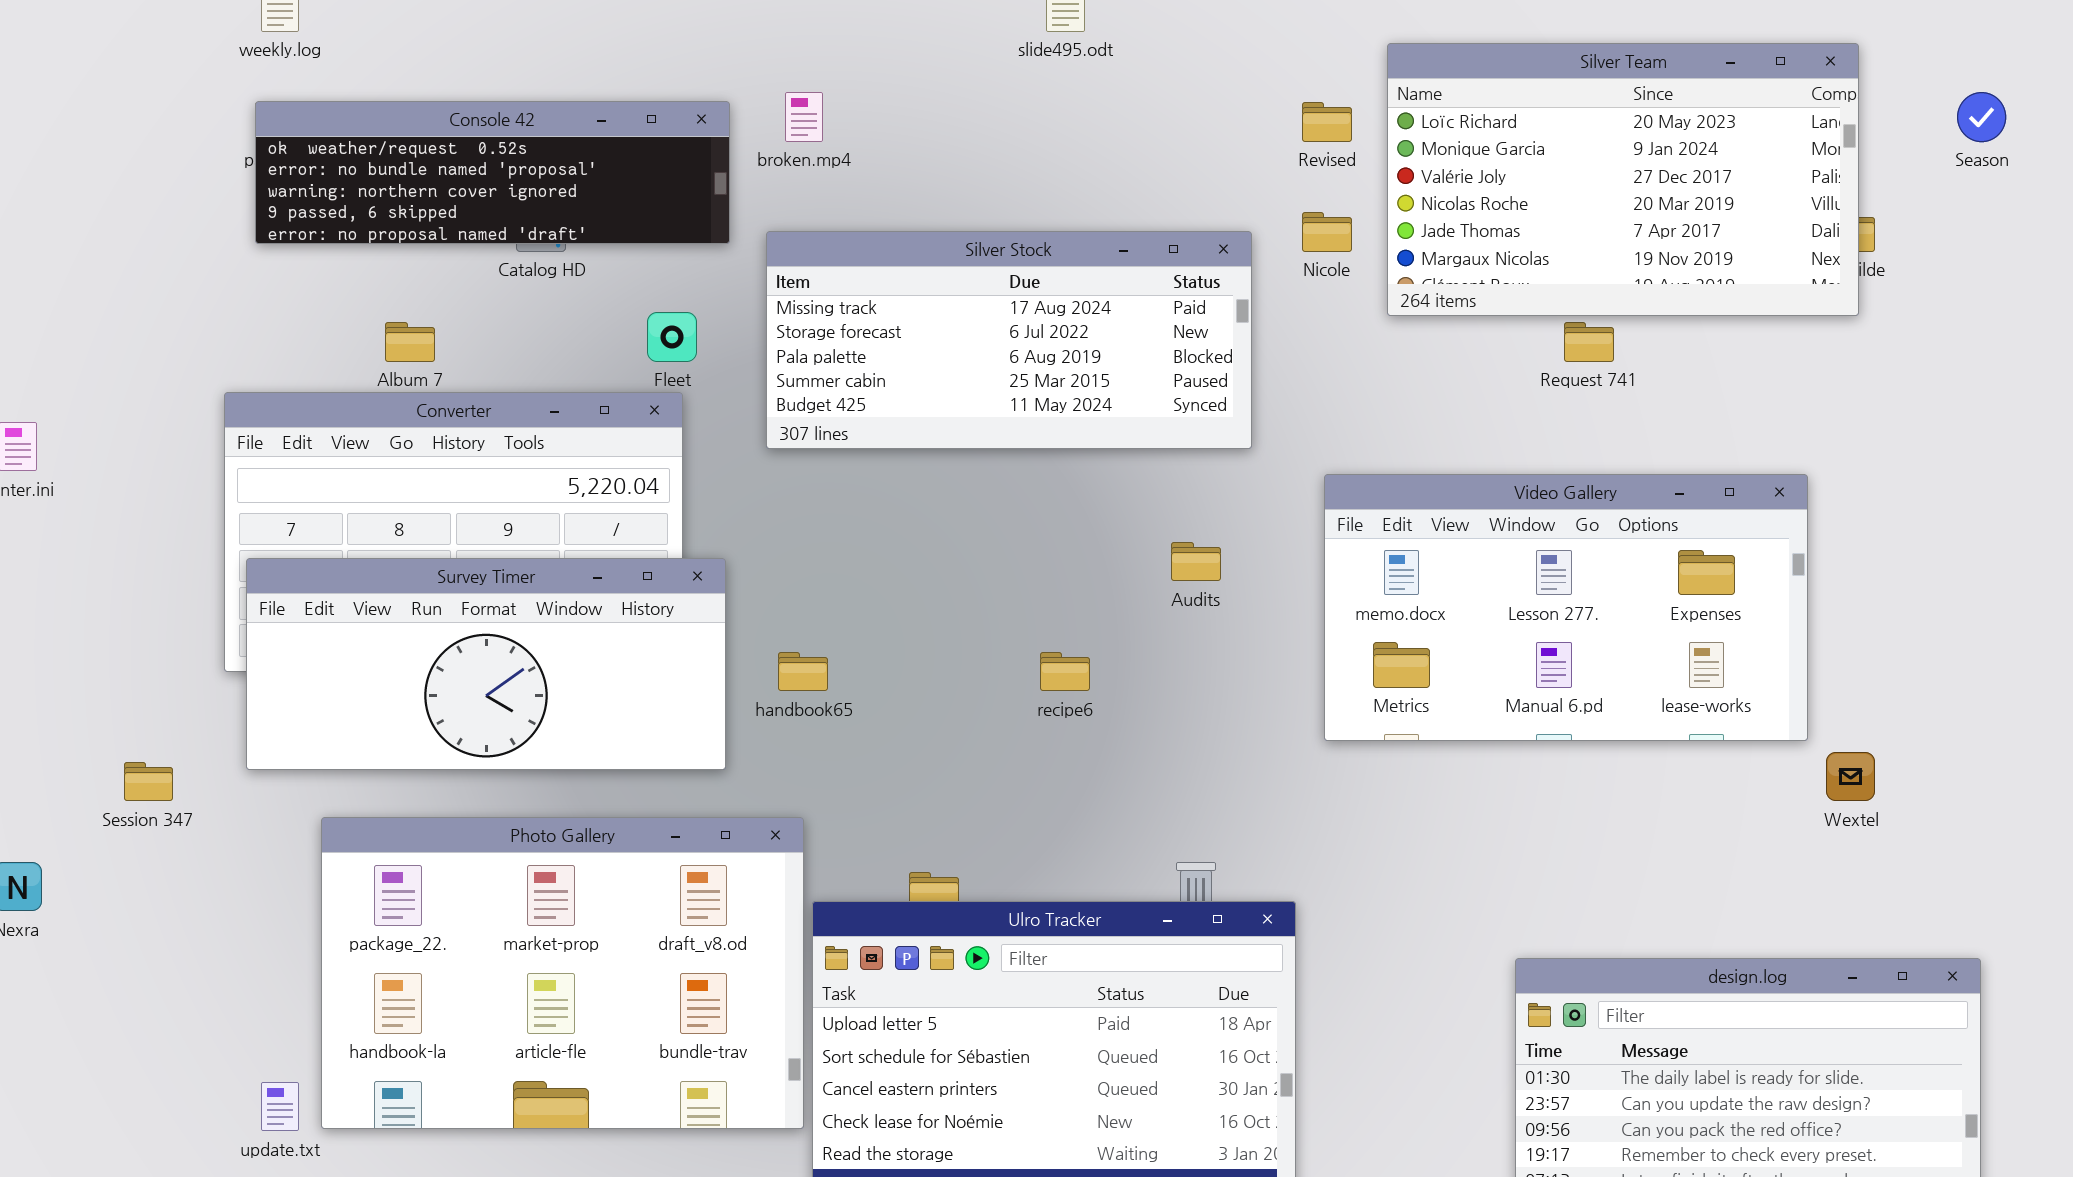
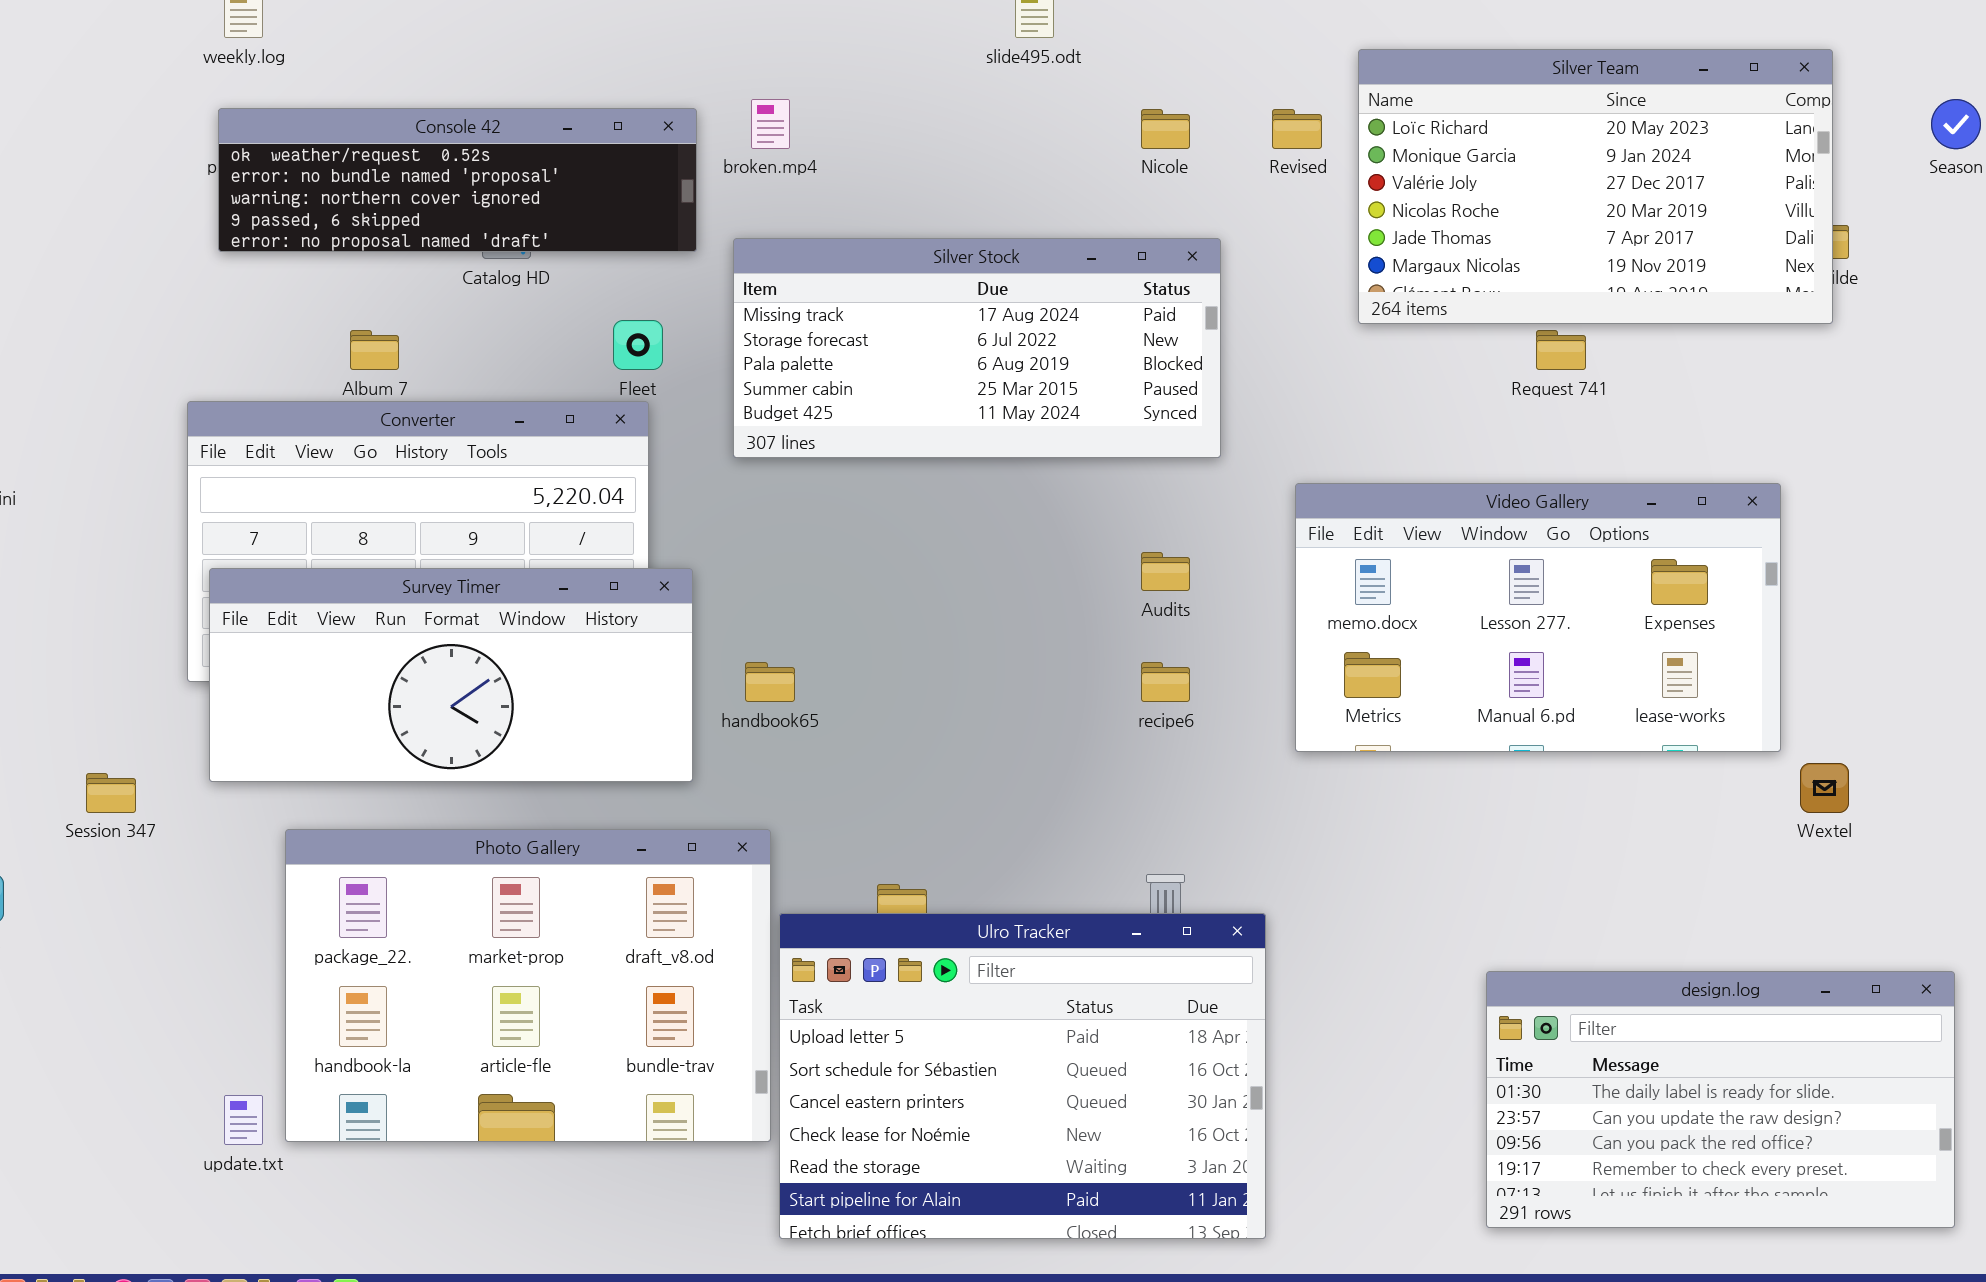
Nicole: [1302,212,1352,252] -> [1141,109,1190,149], moved
recipe6: [1040,652,1090,691] -> [1141,662,1190,702], moved

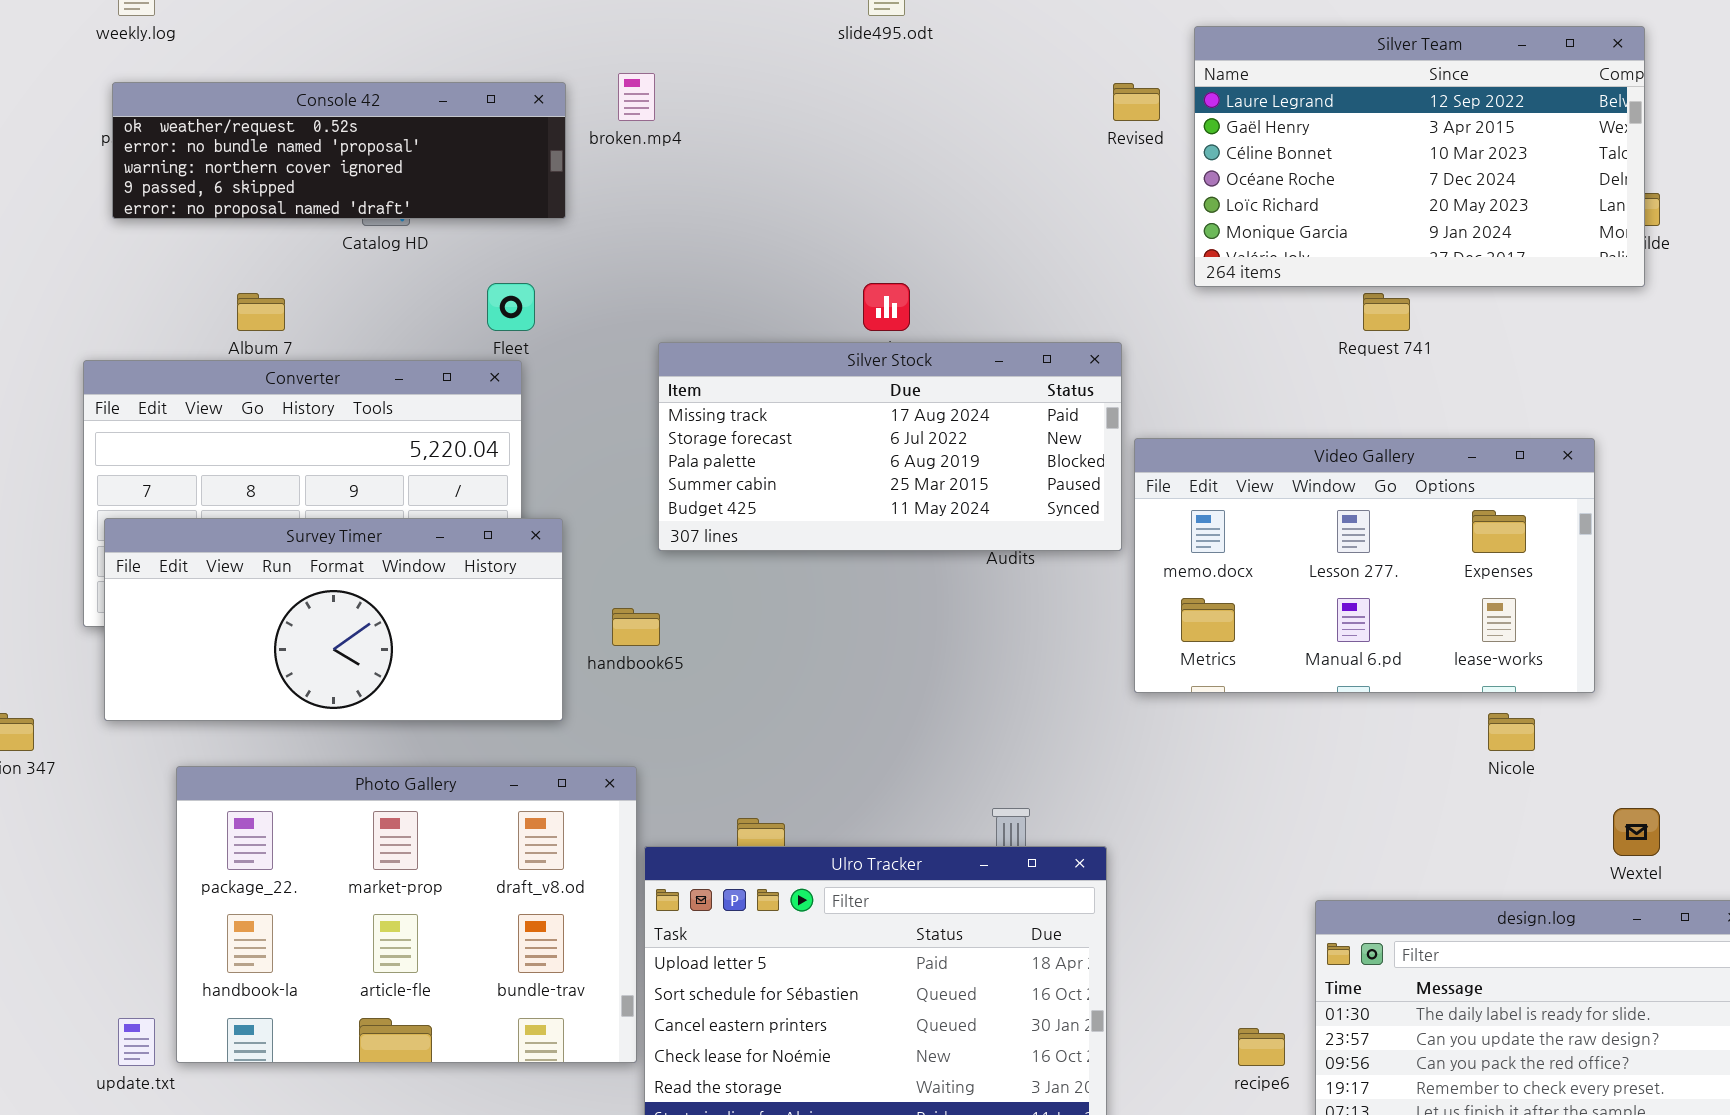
Silver Team: [1358,49,1833,324] -> [1194,26,1645,287], scrolled up 4 rows
Nicole: [1141,109,1190,149] -> [1488,713,1535,751], moved
Silver Stock: [733,238,1221,458] -> [658,342,1122,551], moved
recipe6: [1141,662,1190,702] -> [1238,1028,1285,1066], moved
Wextel: [1800,763,1849,813] -> [1613,808,1660,856], moved

